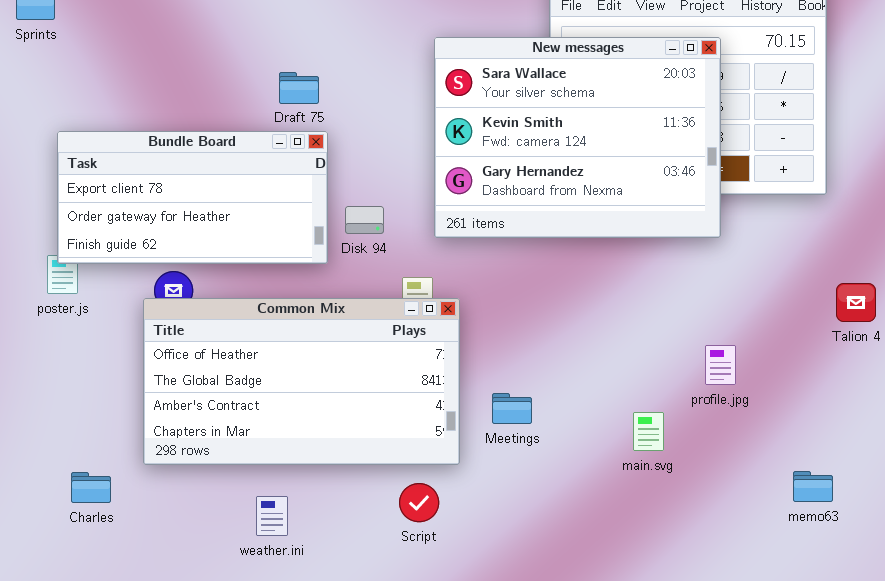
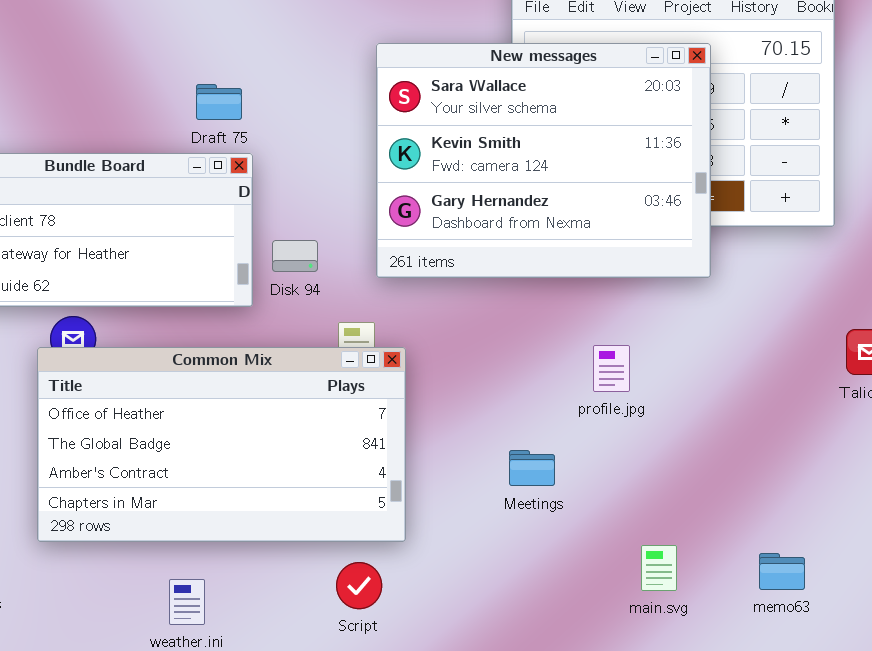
profile.jpg: [705,345,736,385] -> [593,345,630,392], moved
Meetings: [492,393,532,424] -> [509,450,555,486], moved
main.svg: [633,412,664,451] -> [641,545,677,591], moved
memo63: [793,471,833,502] -> [759,553,805,590], moved

